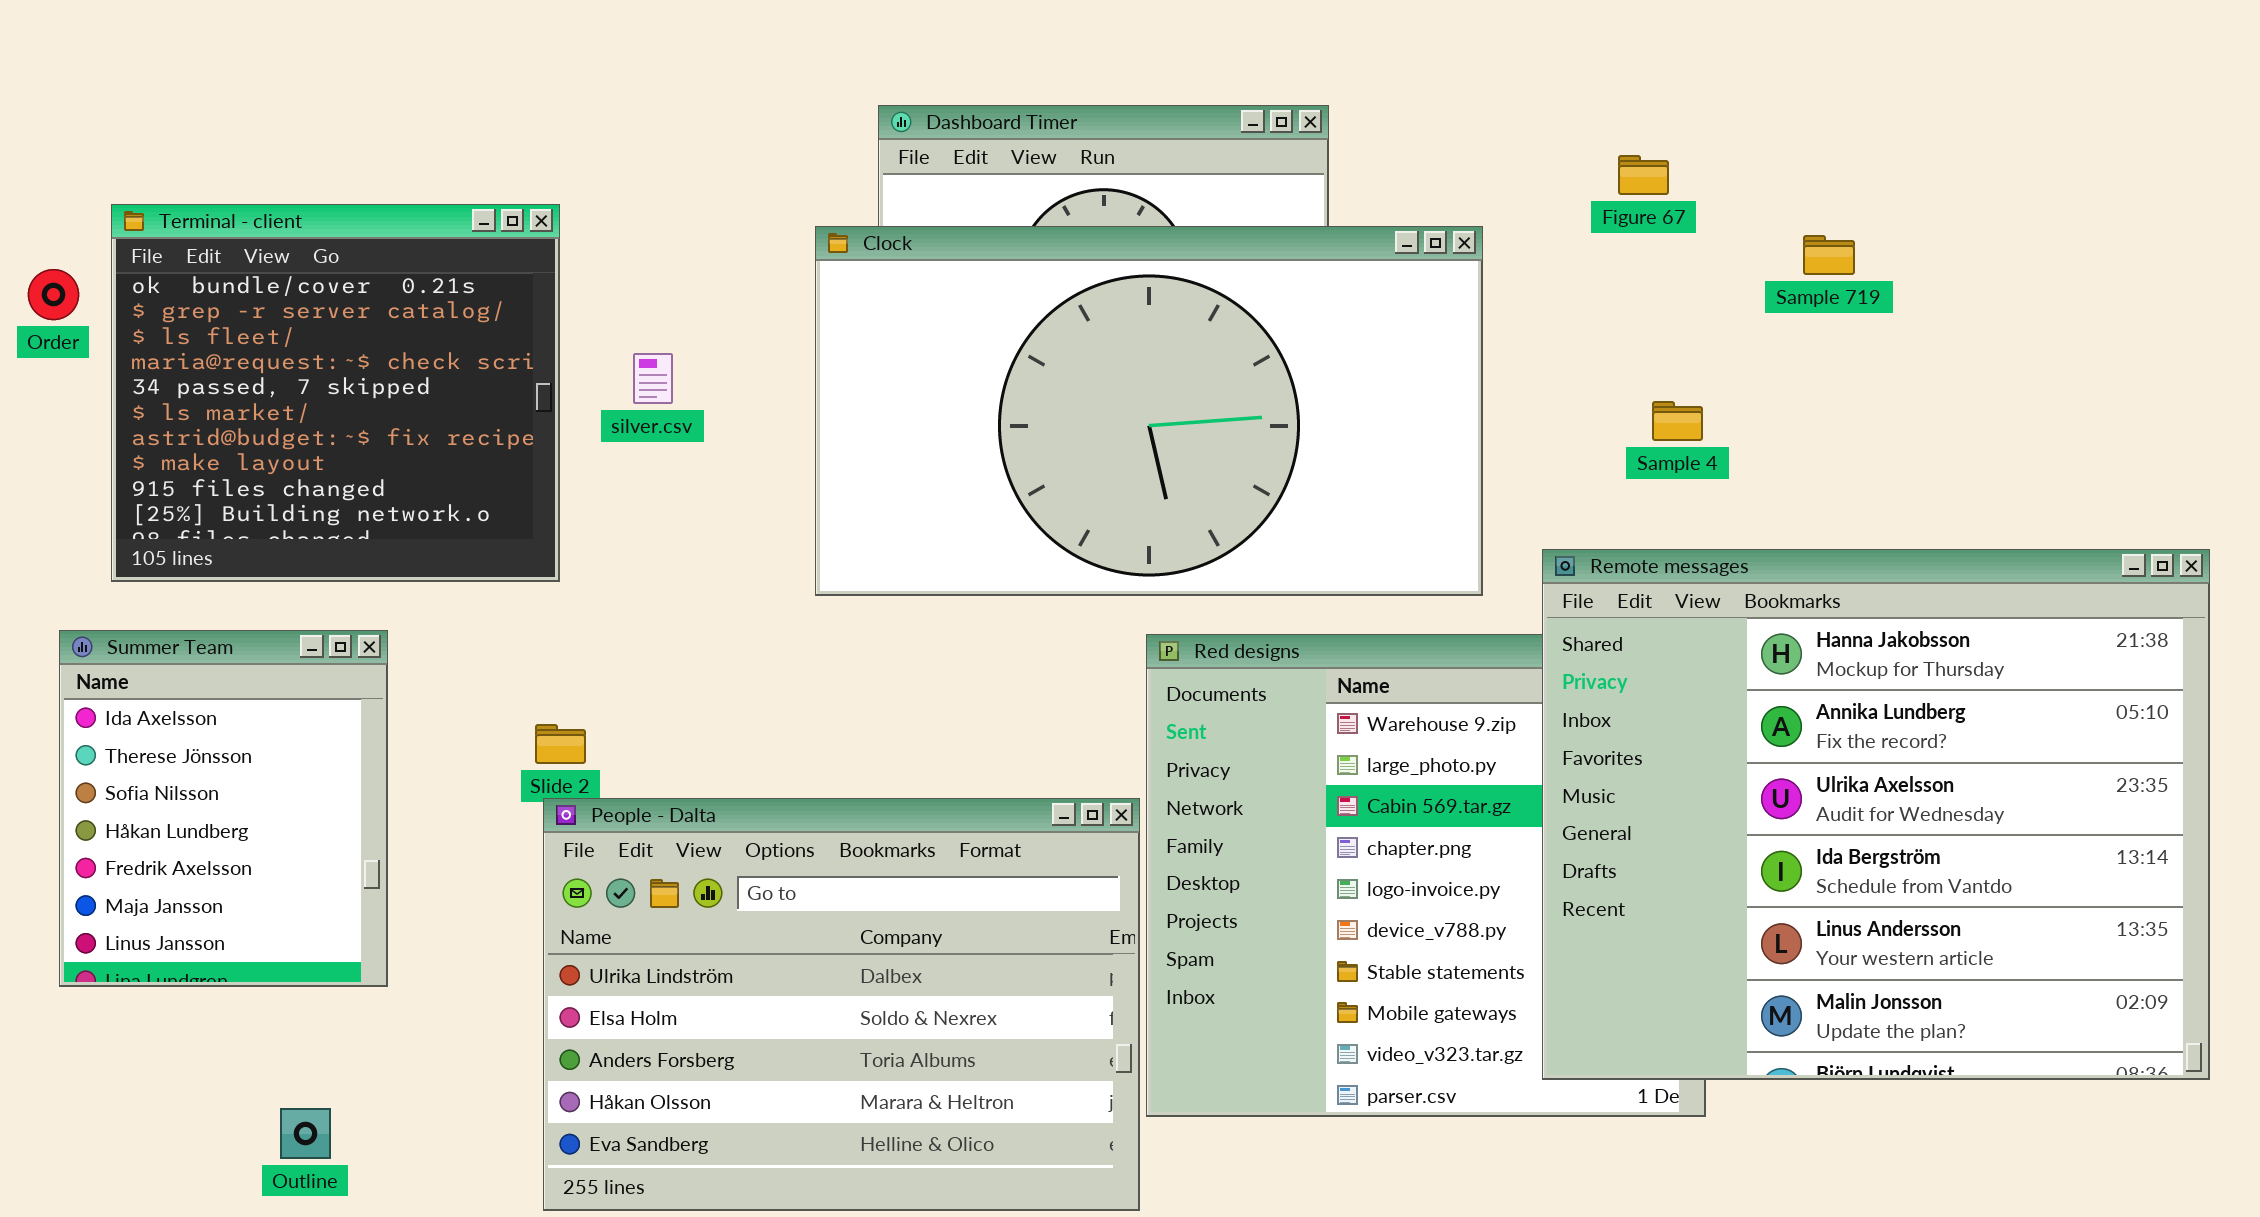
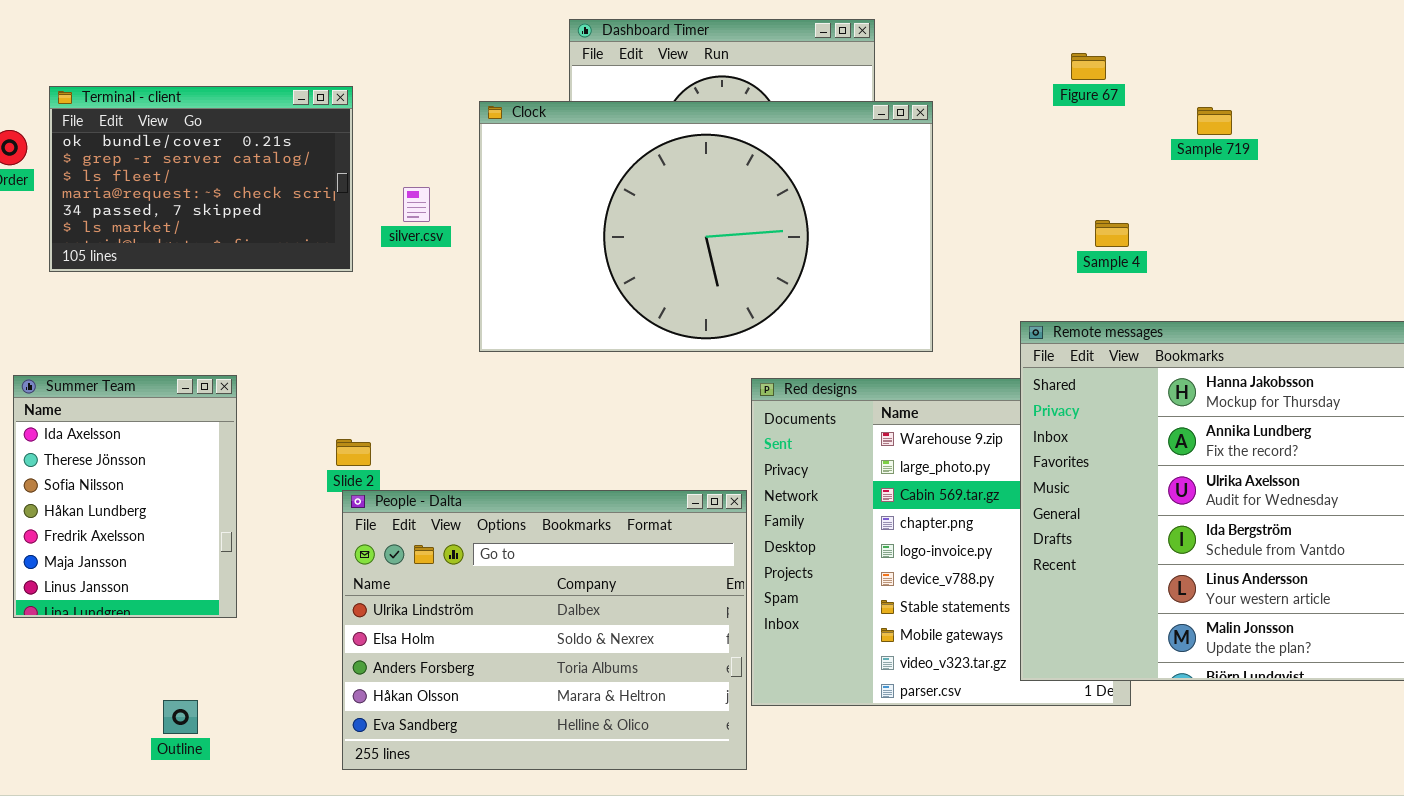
Terminal - client: [111,204,560,582] -> [49,86,353,272], resized
Clock: [815,226,1483,596] -> [479,101,933,352], moved

